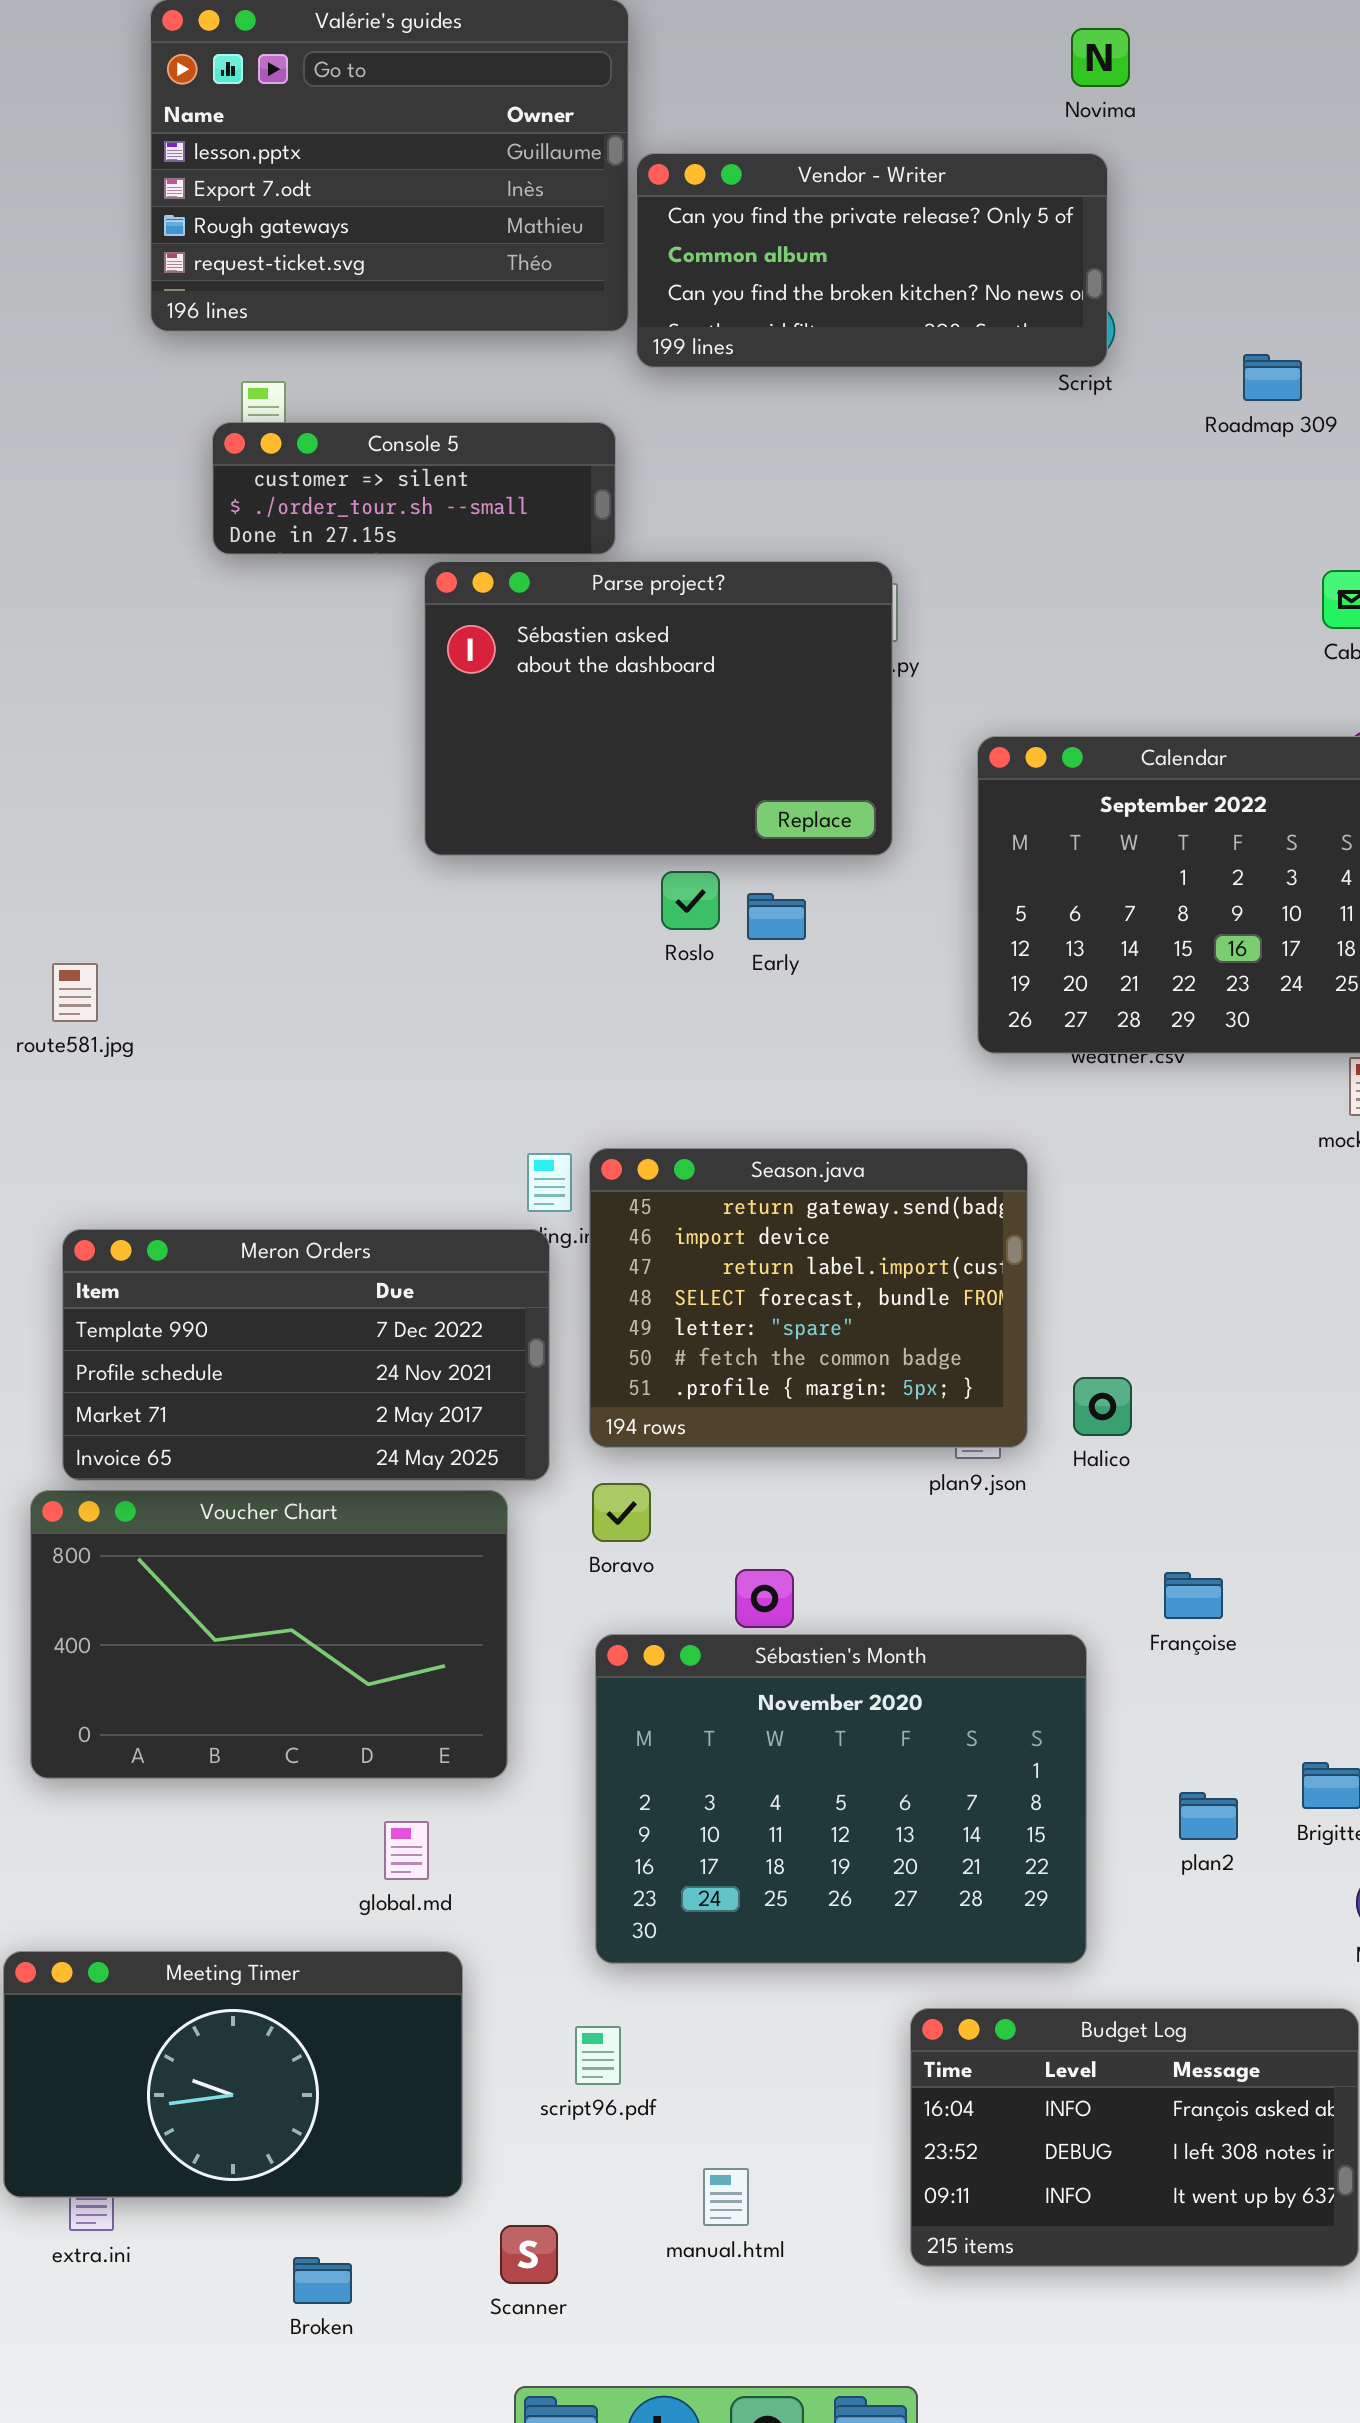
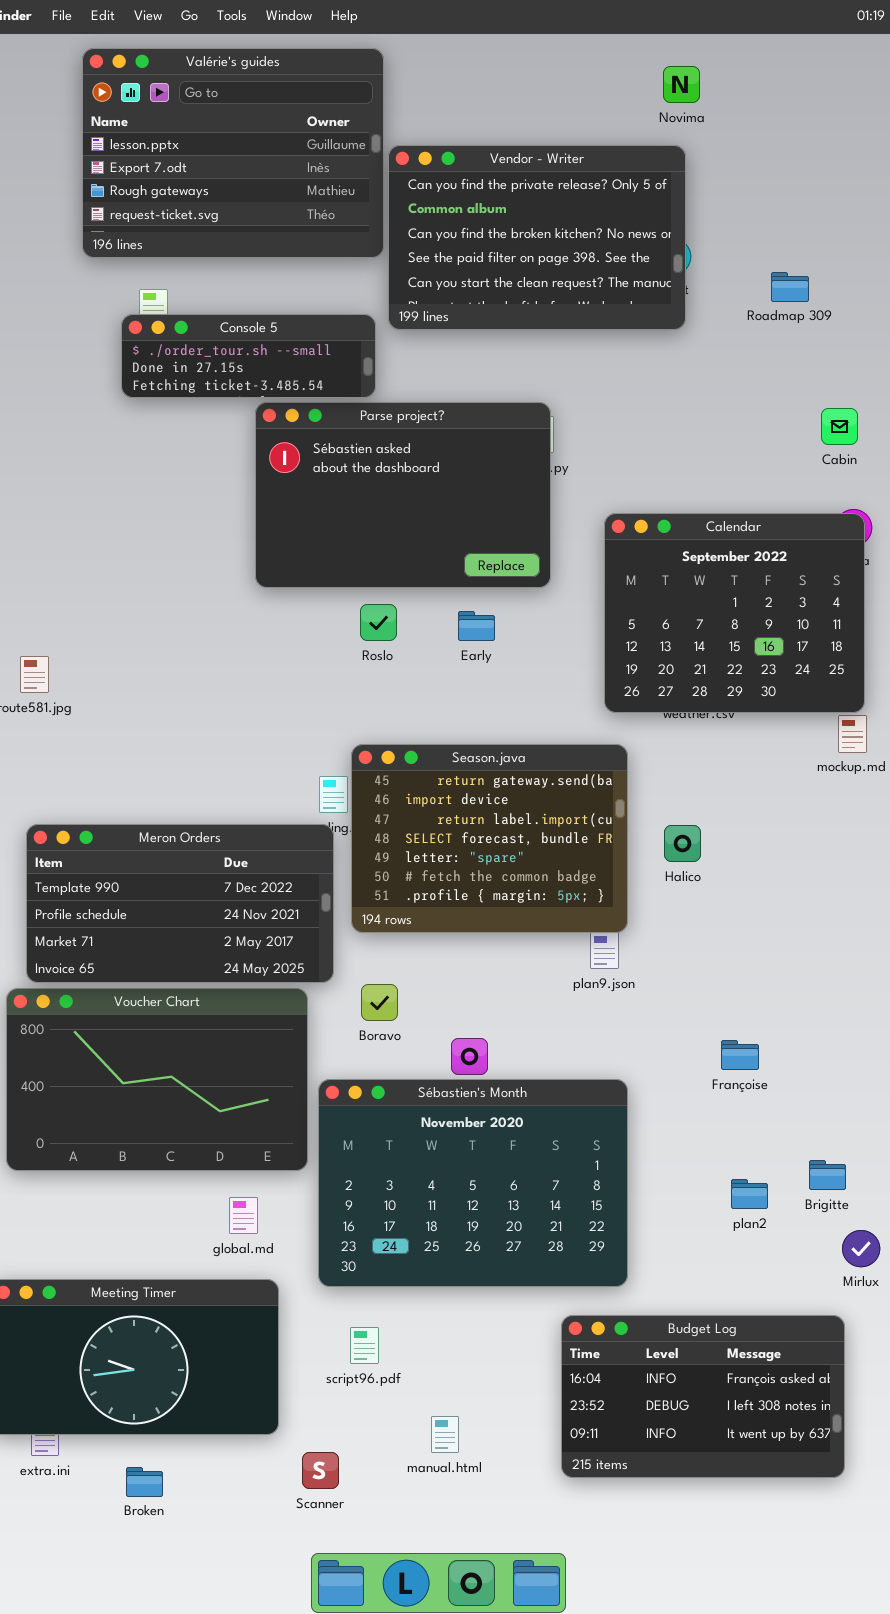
Vendor - Writer: [636,153,1108,368] -> [388,145,686,330], resized
Console 5: [212,422,616,555] -> [121,314,376,398], scrolled down 1 row
Roslo: [661,871,720,930] -> [360,604,397,641], moved
Season.java: [589,1148,1028,1448] -> [351,744,628,933], moved
Halico: [1073,1377,1132,1436] -> [664,825,701,862], moved
Sébastien's Month: [595,1634,1087,1964] -> [318,1079,628,1287], moved
Broken: [293,2257,352,2304] -> [126,1467,163,1497], moved

